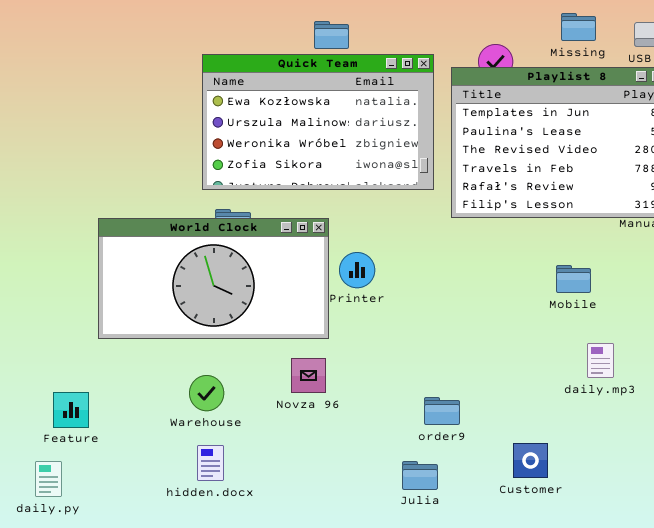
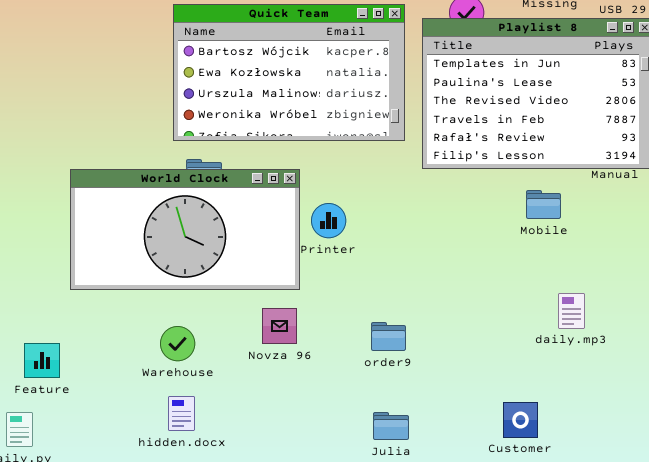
Quick Team: [202,54,434,190] -> [173,4,405,141], scrolled up 1 row
Mobile: [556,265,591,293] -> [526,190,561,219], moved
order9: [424,397,460,425] -> [371,322,406,351], moved
Customer: [513,443,548,478] -> [503,402,538,438], moved

